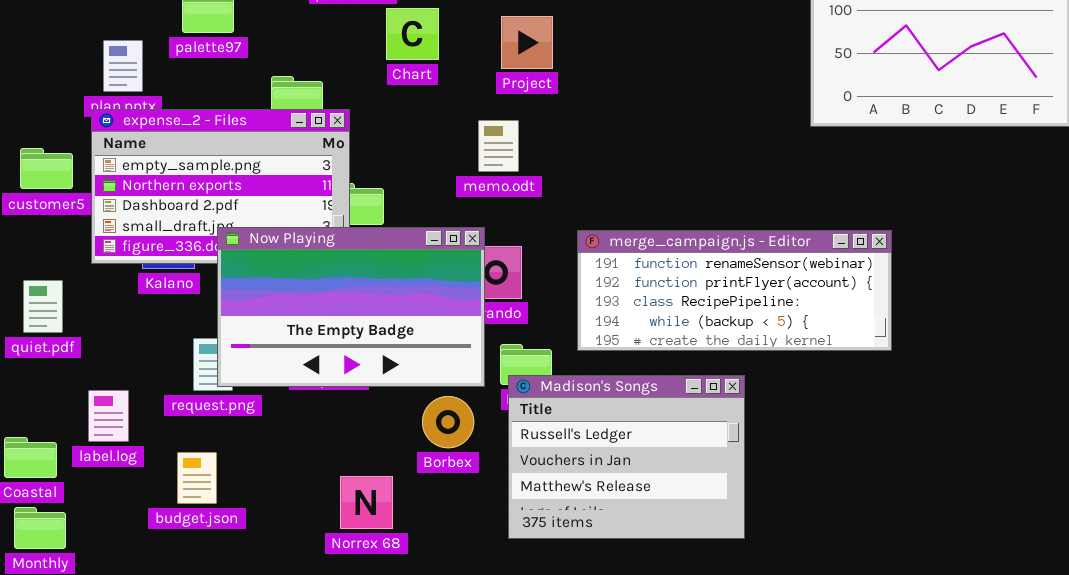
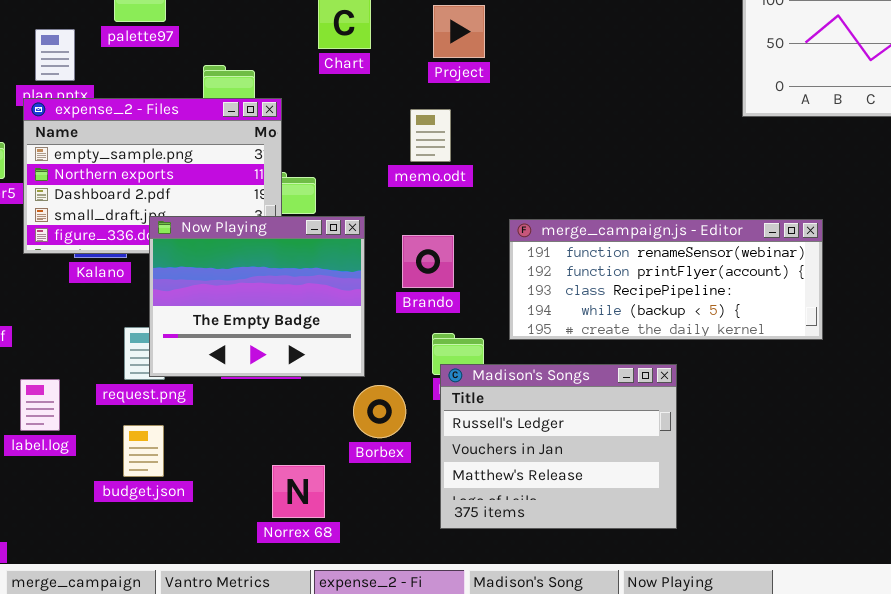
Now Playing: [217,227,485,387] -> [149,216,365,377], resized
budget.json: [177,452,217,504] -> [123,425,164,477], moved

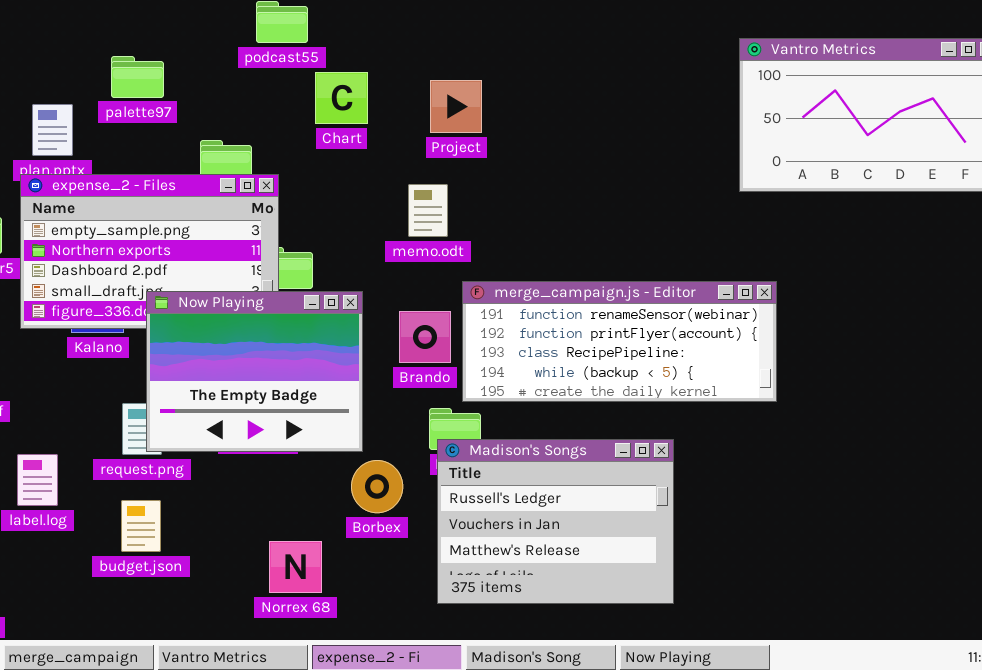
merge_campaign.js - Editor: [509,219,823,340] -> [462,281,777,402], moved

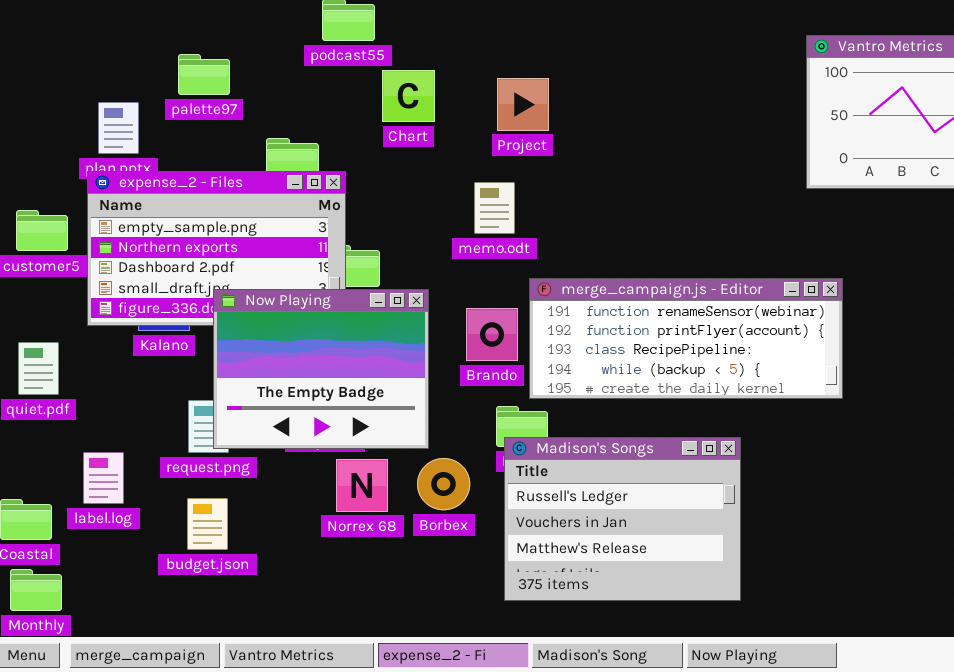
Norrex 68: [269,541,322,593] -> [336,459,388,512], moved

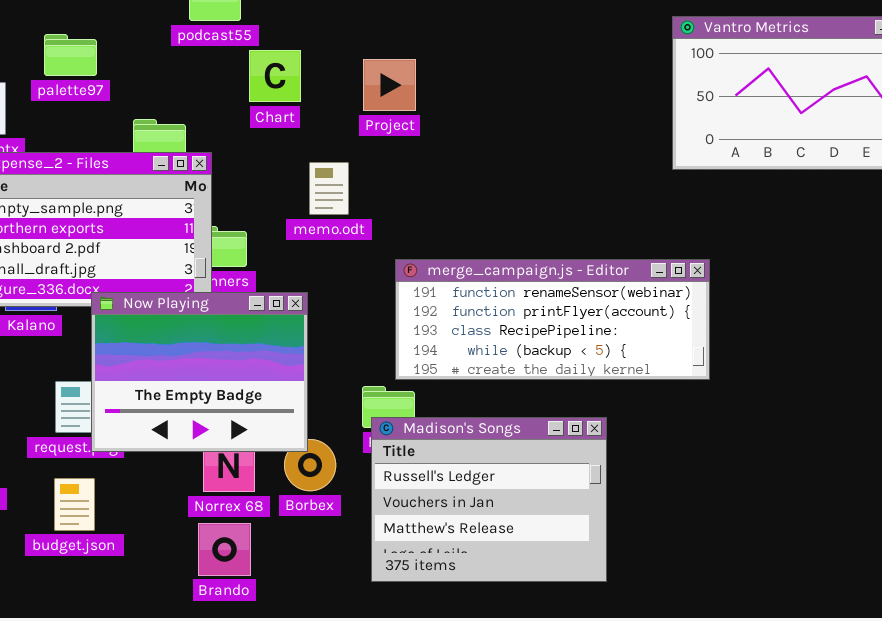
memo.odt: [474,182,515,234] -> [309,162,349,215], moved
Now Playing: [213,289,429,449] -> [91,292,308,452], moved
Brando: [466,308,518,361] -> [198,523,251,576], moved

